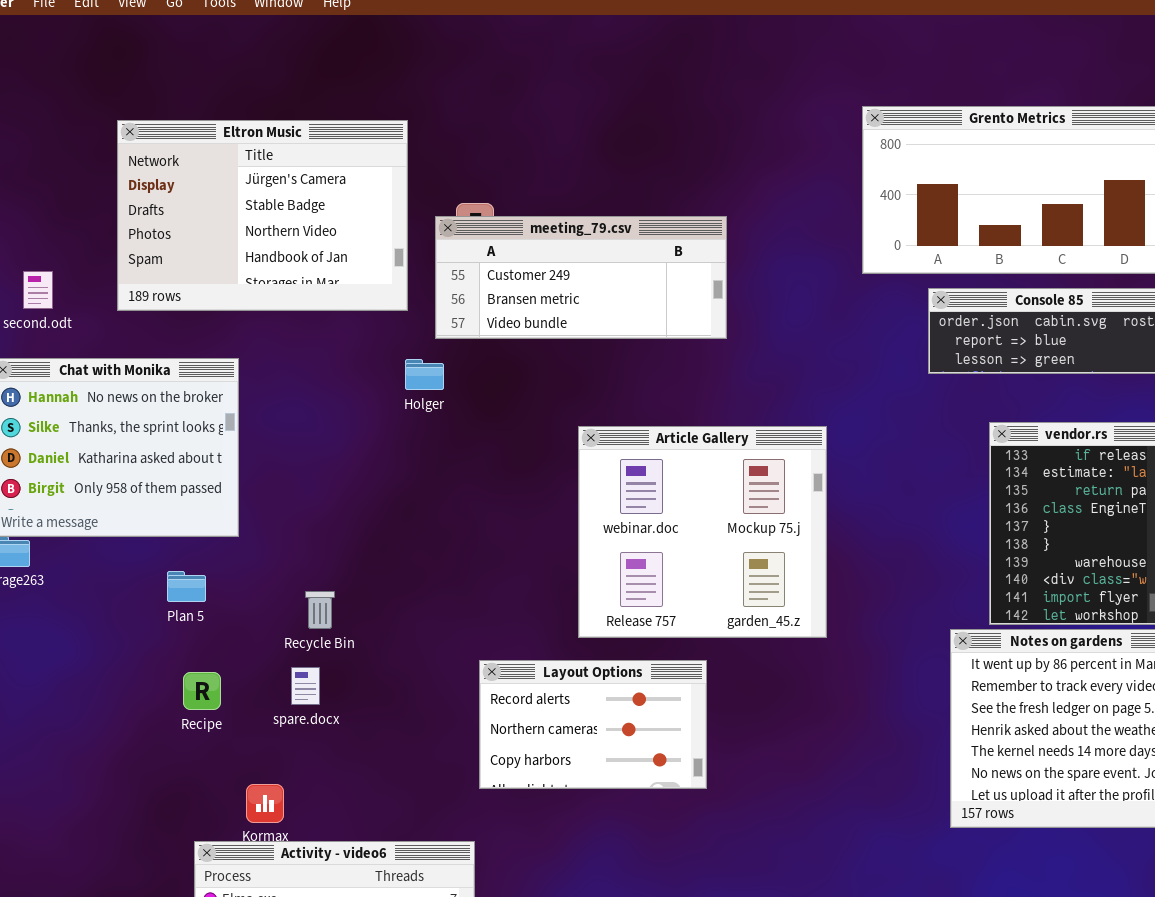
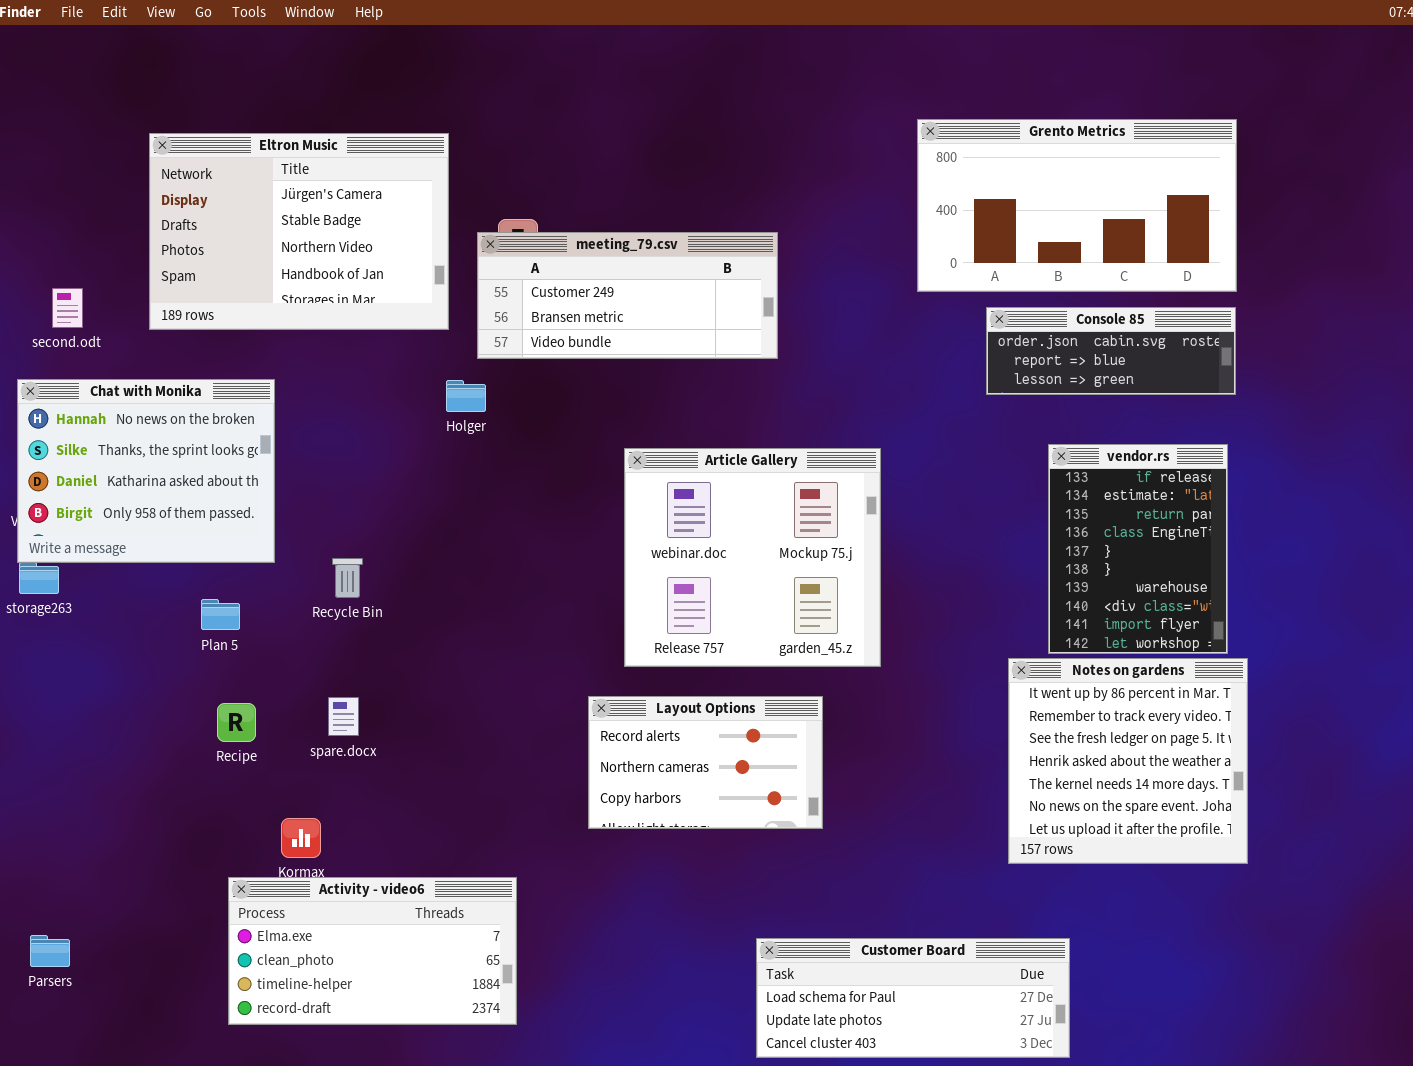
Recycle Bin: [305,591,335,629] -> [332,558,363,598], moved
Layout Options: [479,660,707,789] -> [588,696,823,829], moved

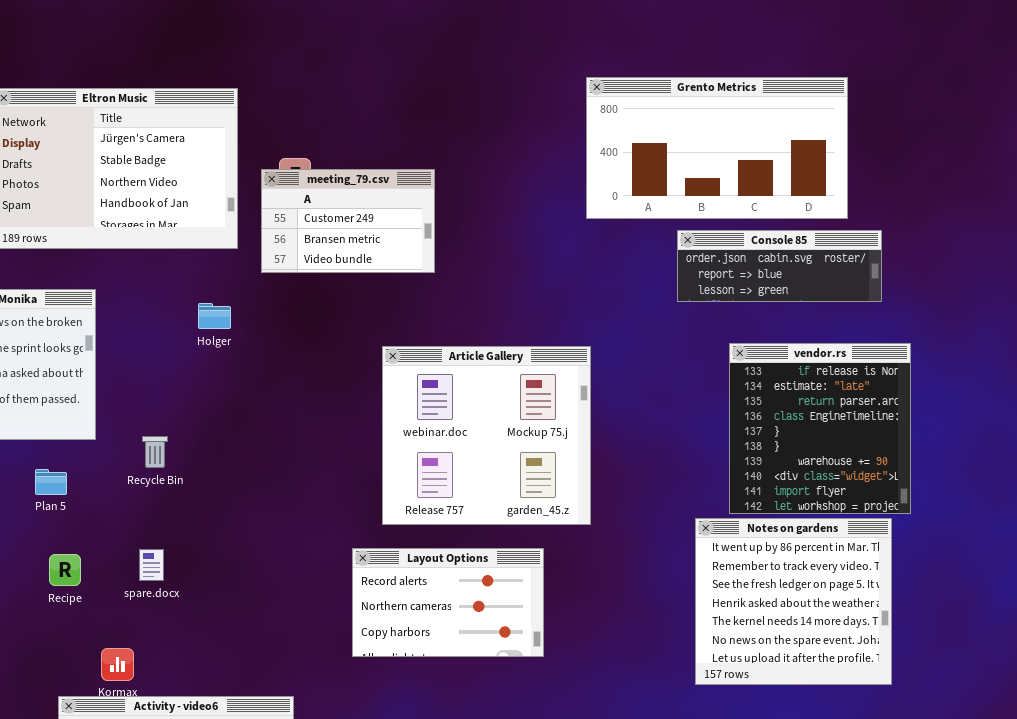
Grento Metrics: [917,119,1237,292] -> [586,77,848,219], moved
meeting_79.csv: [477,232,778,359] -> [261,169,435,273], resized
Holger: [446,380,486,412] -> [198,303,231,329], moved
vendor.rs: [1048,444,1228,654] -> [729,343,911,514], resized

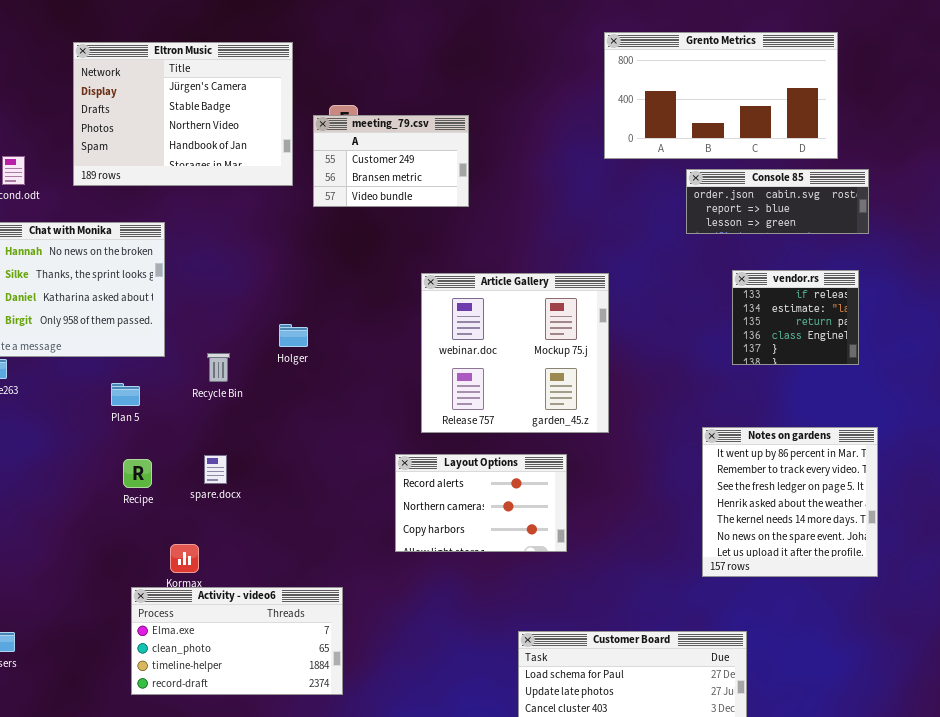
Holger: [198,303,231,329] -> [279,324,308,347], moved
vendor.rs: [729,343,911,514] -> [732,270,859,365], resized

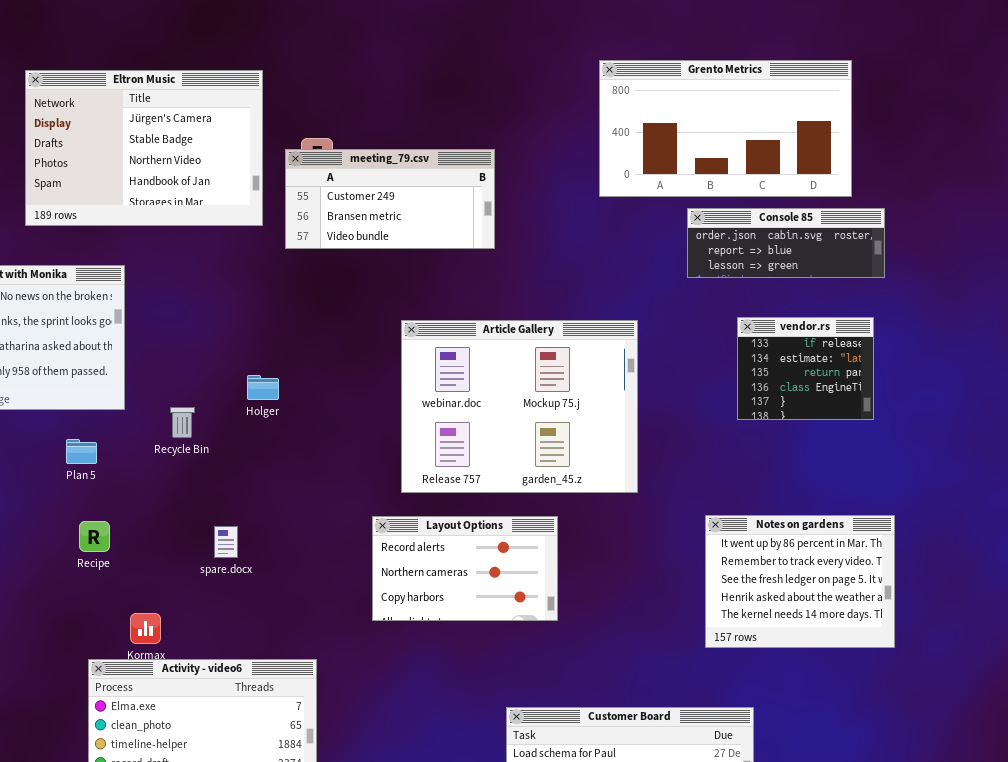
meeting_79.csv: [313,115,469,207] -> [285,149,495,249], resized
Article Gallery: [421,273,609,433] -> [401,320,638,493], resized
Notes on gardens: [702,427,878,577] -> [705,515,895,648], resized
spare.docx: [204,455,227,484] -> [214,526,238,558], moved

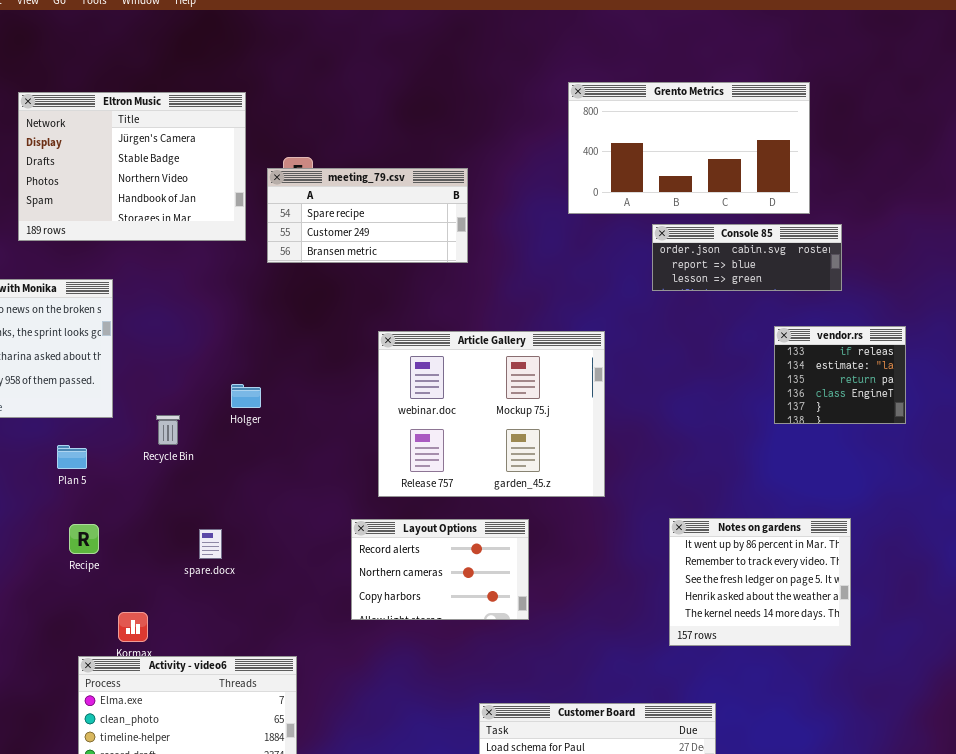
meeting_79.csv: [285,149,495,249] -> [267,168,468,263], scrolled up 1 row
vendor.rs: [737,317,874,420] -> [774,326,906,424], moved

